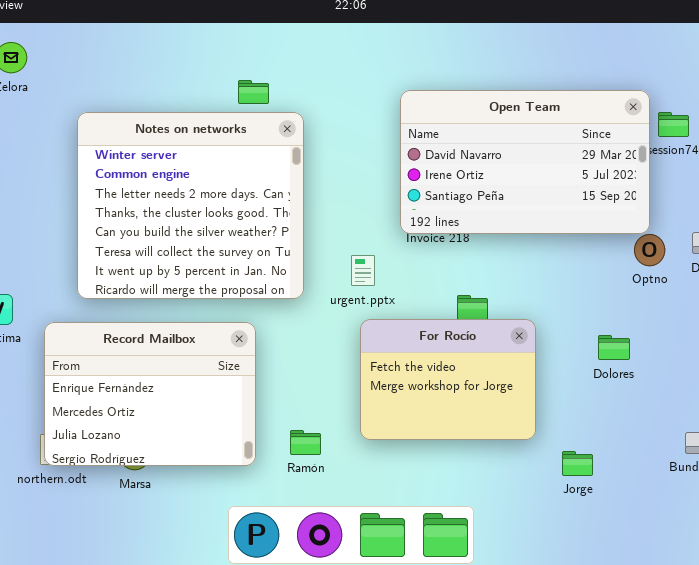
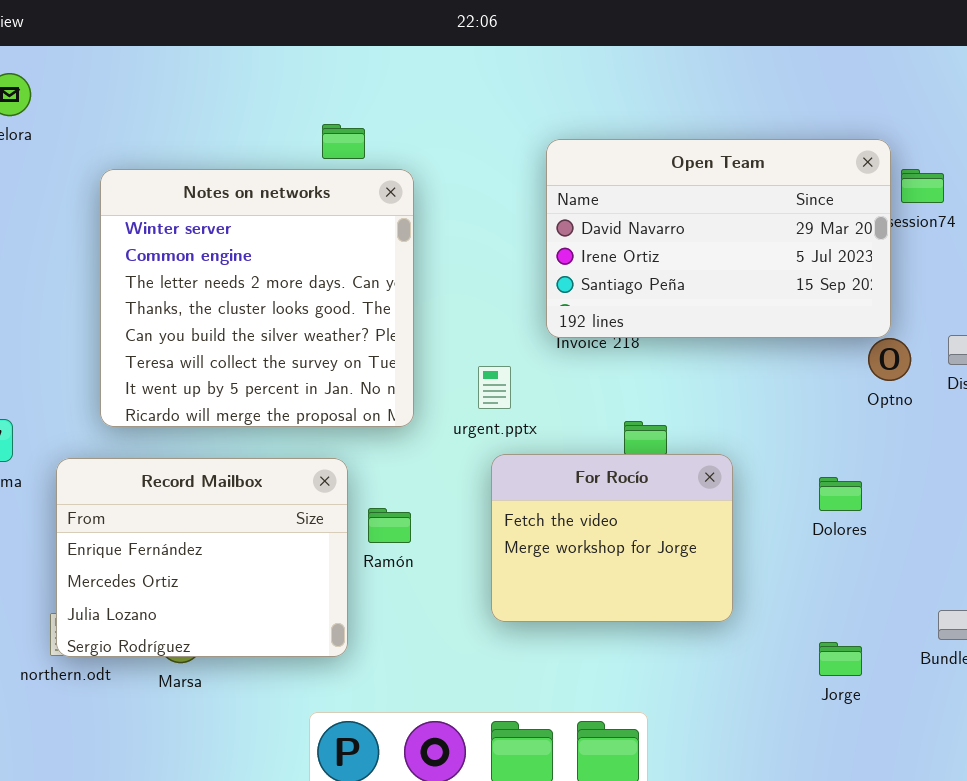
Ramón: [290,430,321,455] -> [368,508,411,543], moved
Jorge: [562,451,593,476] -> [819,642,862,676], moved

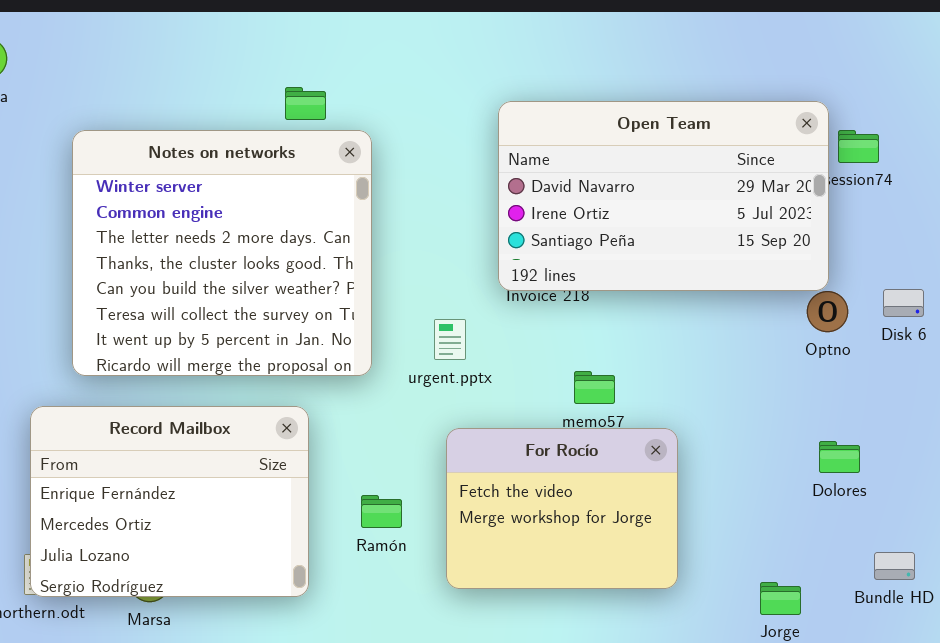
For Rocío: [491,454,733,622] -> [446,428,678,589], moved
Dolores: [819,477,862,511] -> [819,441,860,473], moved
Ramón: [368,508,411,543] -> [361,495,402,528], moved

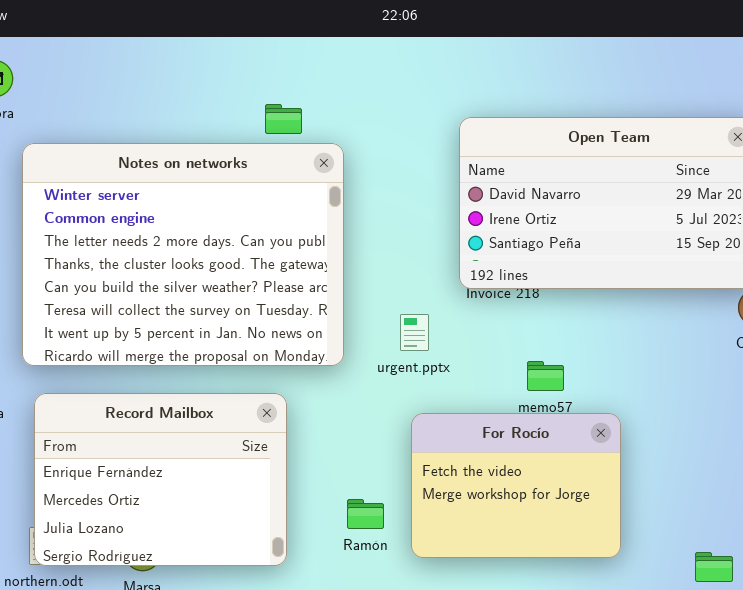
Notes on networks: [72,130,372,376] -> [22,143,344,366], resized
Ramón: [361,495,402,528] -> [347,499,384,529], moved

